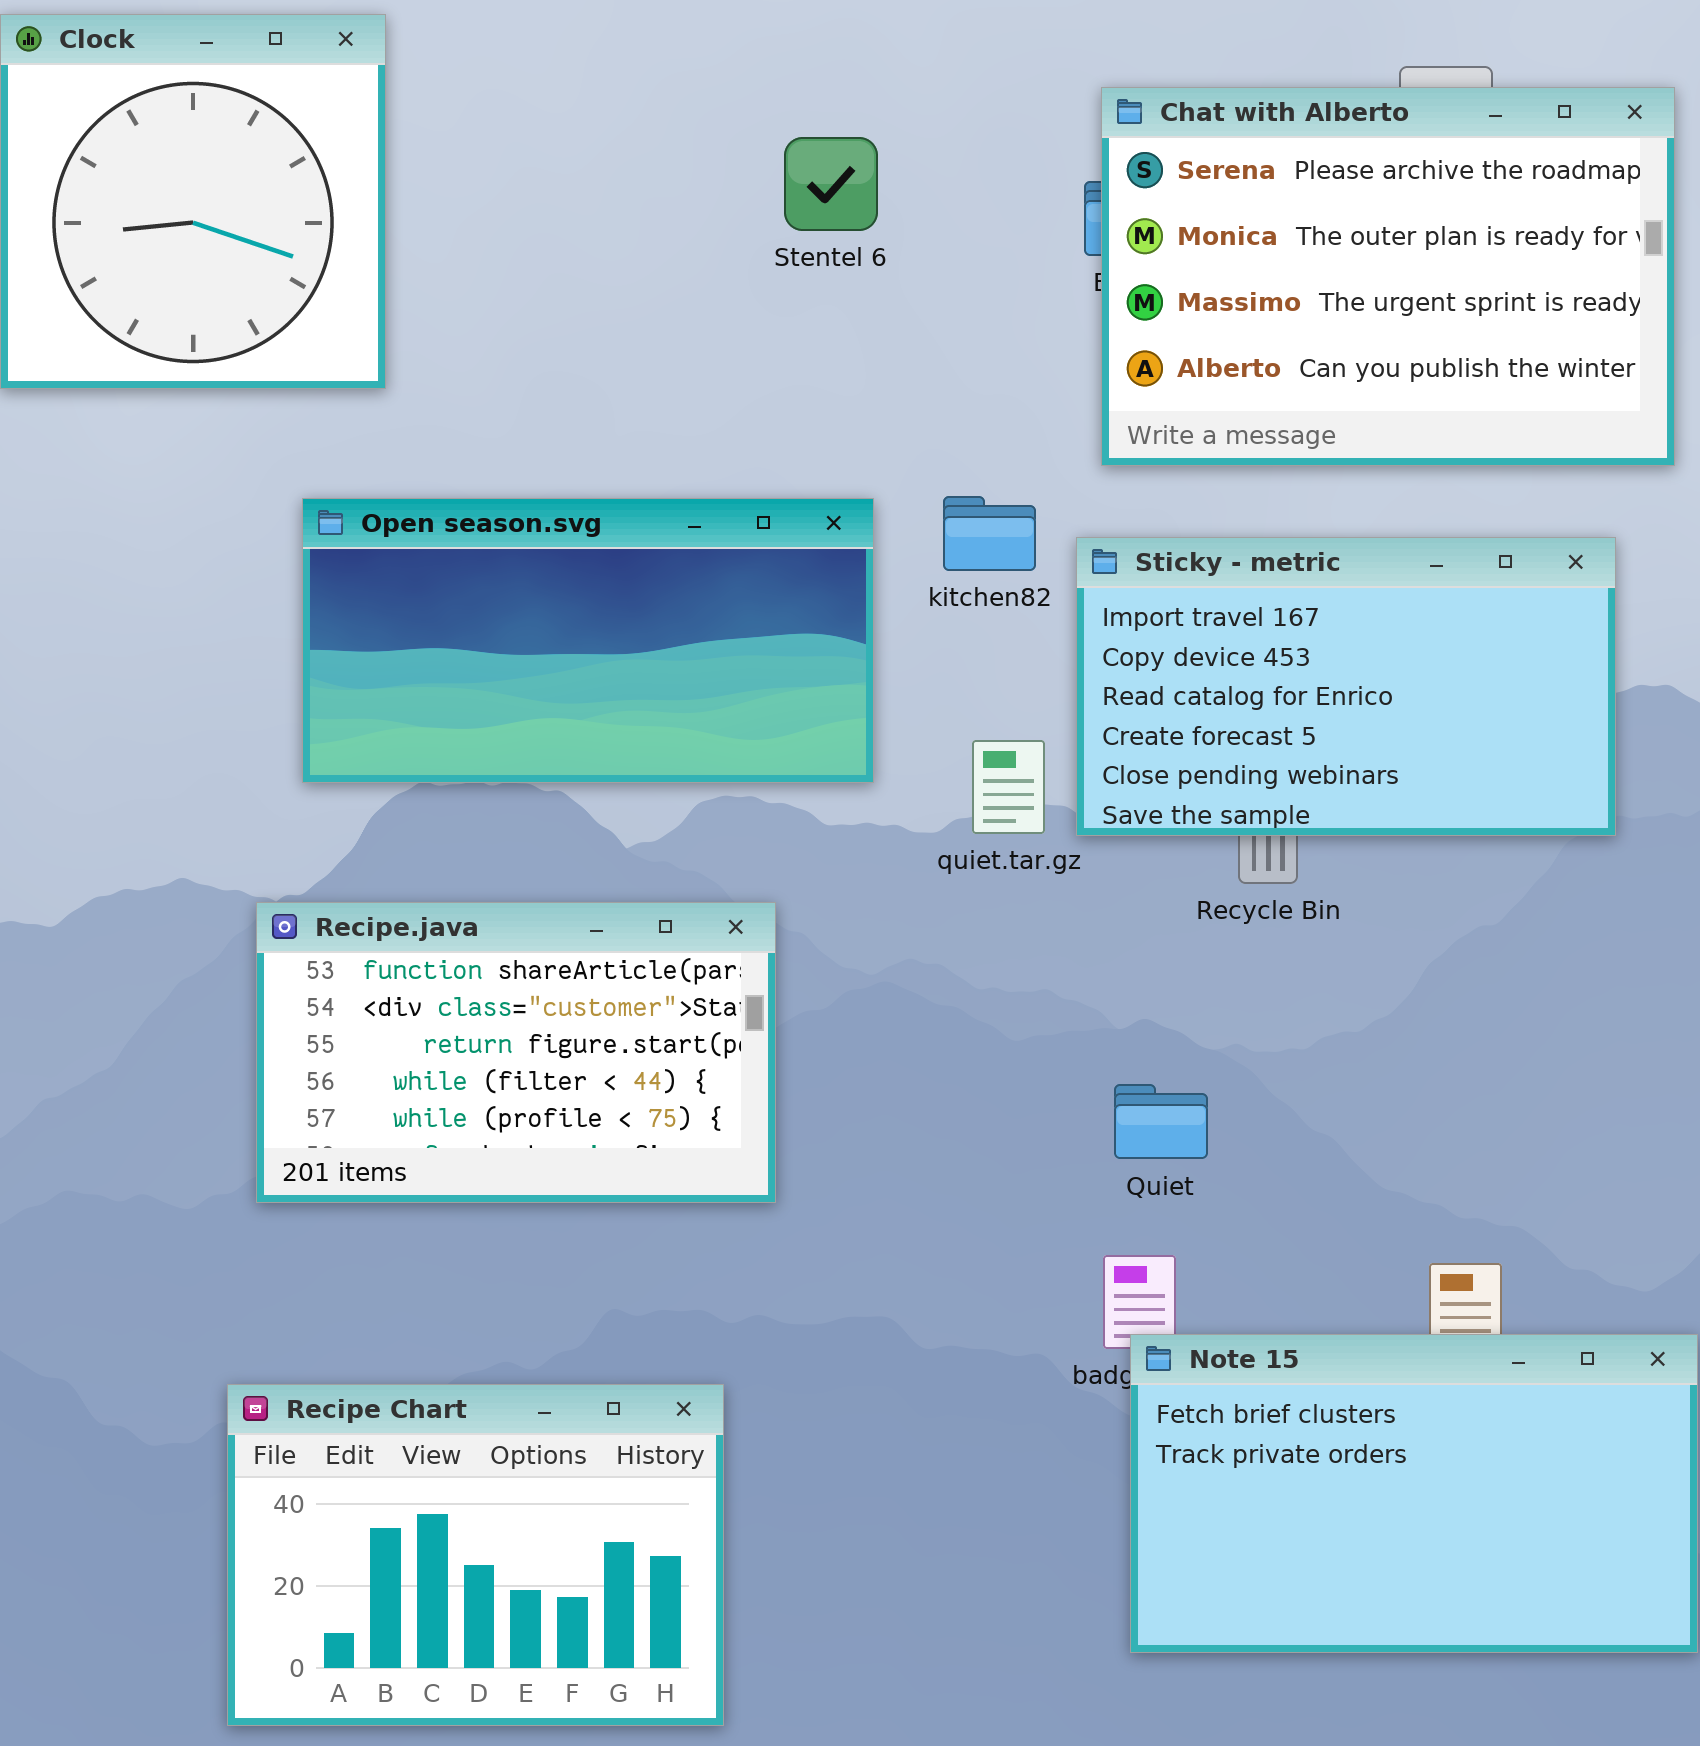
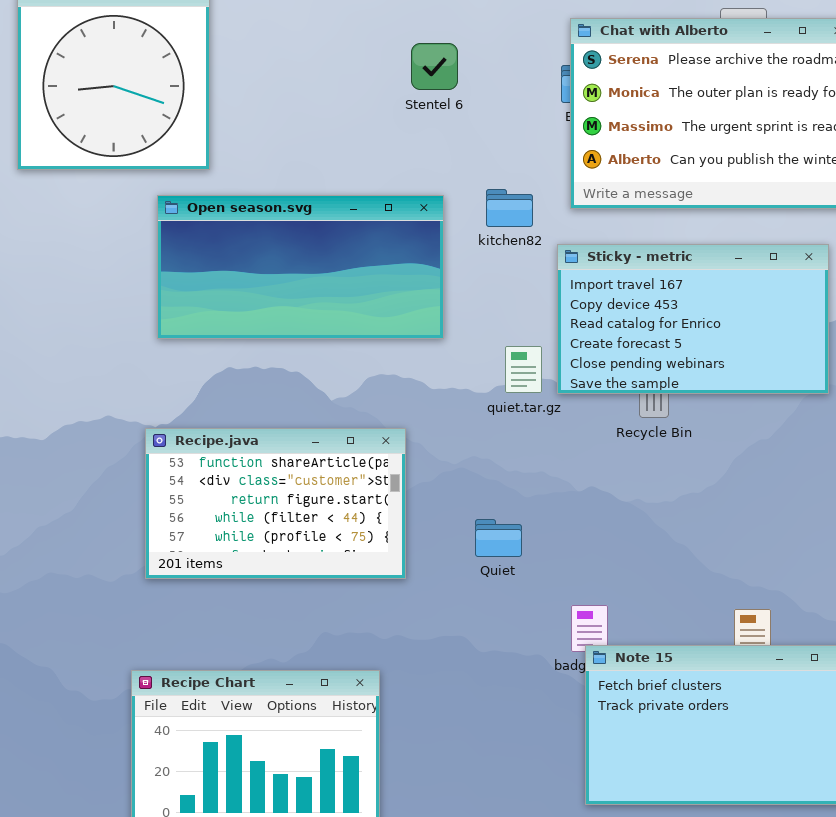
kitchen82: [943,496,1036,571] -> [486,189,533,227], moved
Open season.svg: [302,498,874,783] -> [157,195,444,339], moved
Quiet: [1114,1084,1208,1159] -> [475,519,522,557], moved

